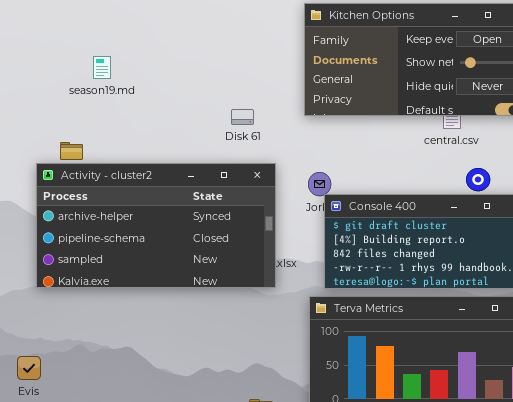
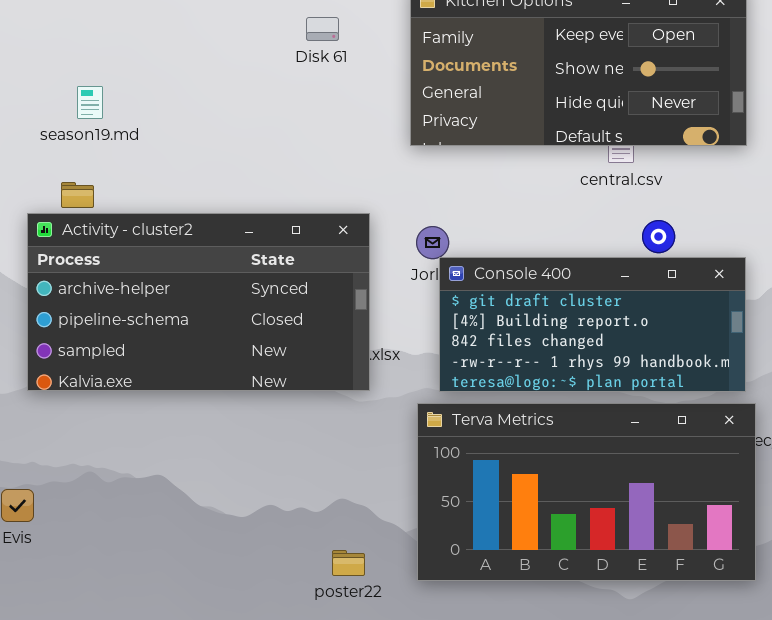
season19.md: [93,56,111,79] -> [77,86,103,119], moved
Disk 61: [231,109,254,125] -> [306,17,339,41], moved

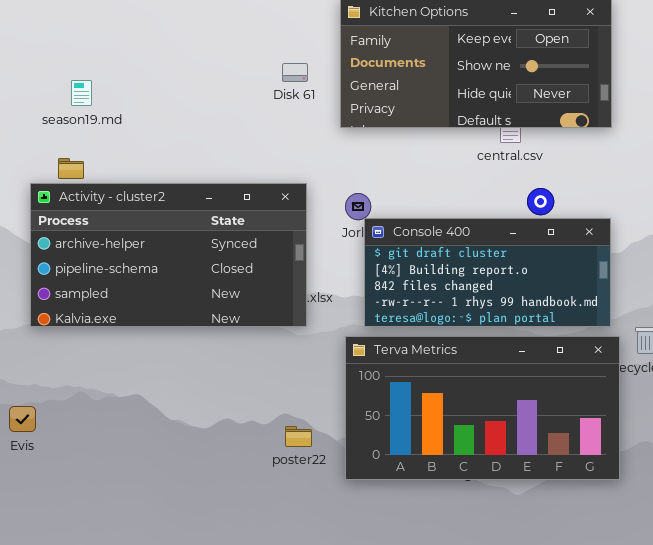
Disk 61: [306,17,339,41] -> [282,63,308,82], moved
poster22: [332,550,365,576] -> [285,426,312,447], moved

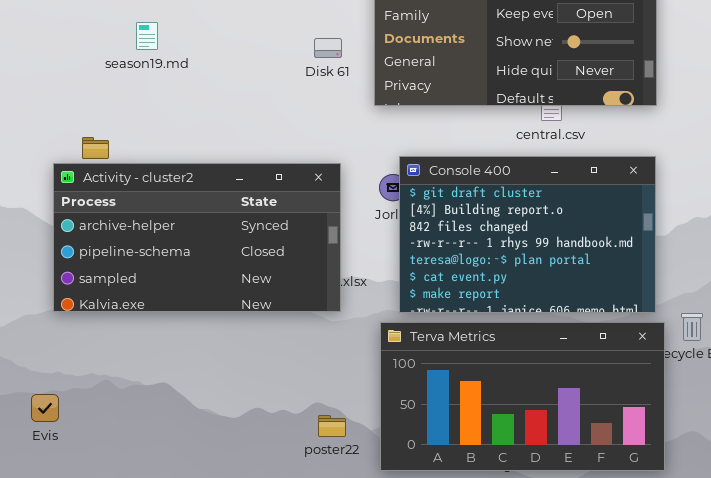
season19.md: [71,80,92,106] -> [136,22,158,50], moved
Console 400: [364,218,611,327] -> [399,156,656,313], resized

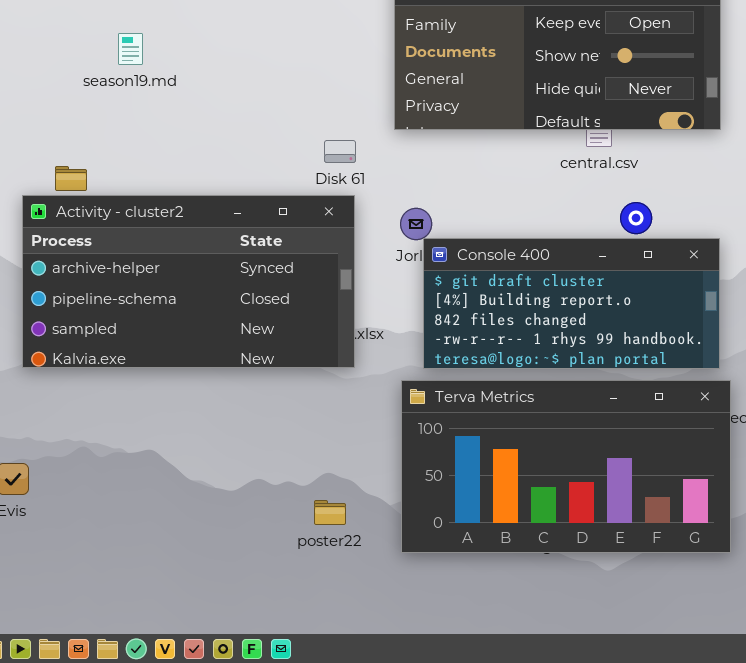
Disk 61: [314,38,342,58] -> [324,140,356,163], moved
Console 400: [399,156,656,313] -> [423,238,720,369], resized
poster22: [318,415,346,437] -> [314,500,346,525], moved

